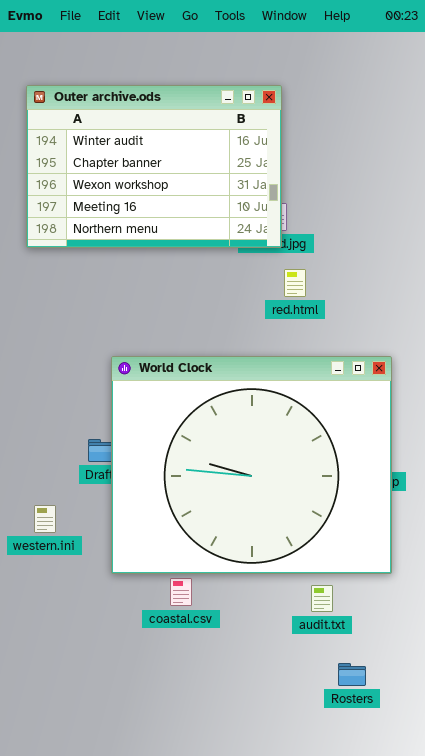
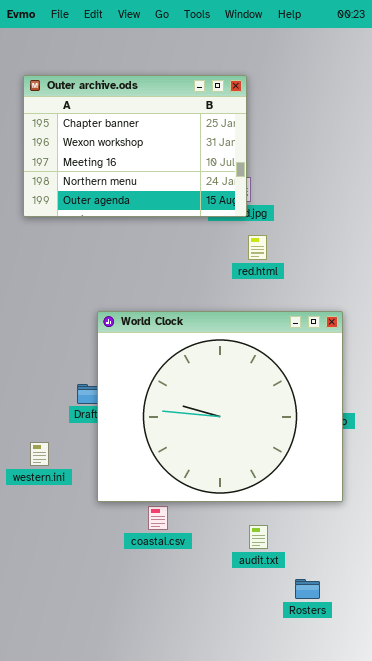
Outer archive.ods: [26,85,282,248] -> [23,75,247,217], scrolled down 1 row
audit.txt: [311,585,333,612] -> [249,525,268,549], moved

